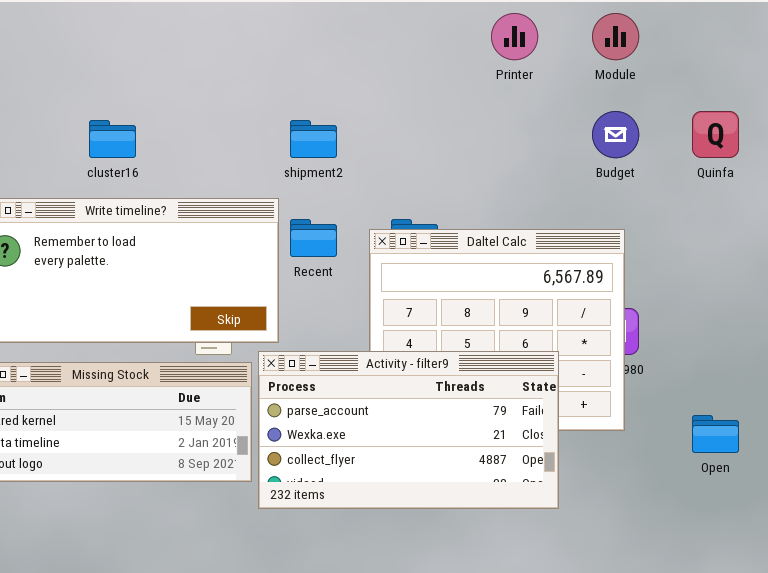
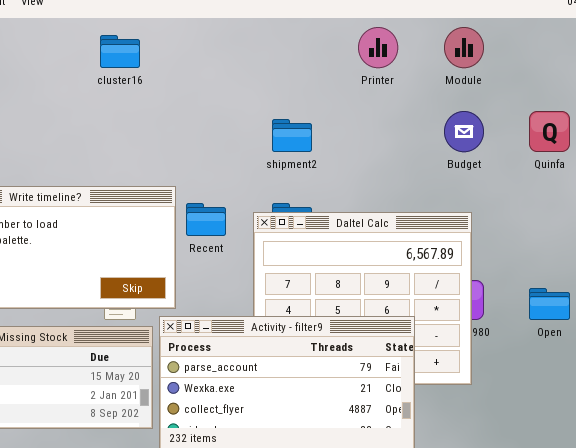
cluster16: [89,120,136,158] -> [100,35,140,68], moved
shipment2: [290,120,337,158] -> [272,119,312,152], moved
Open: [692,415,739,453] -> [529,288,570,320], moved

